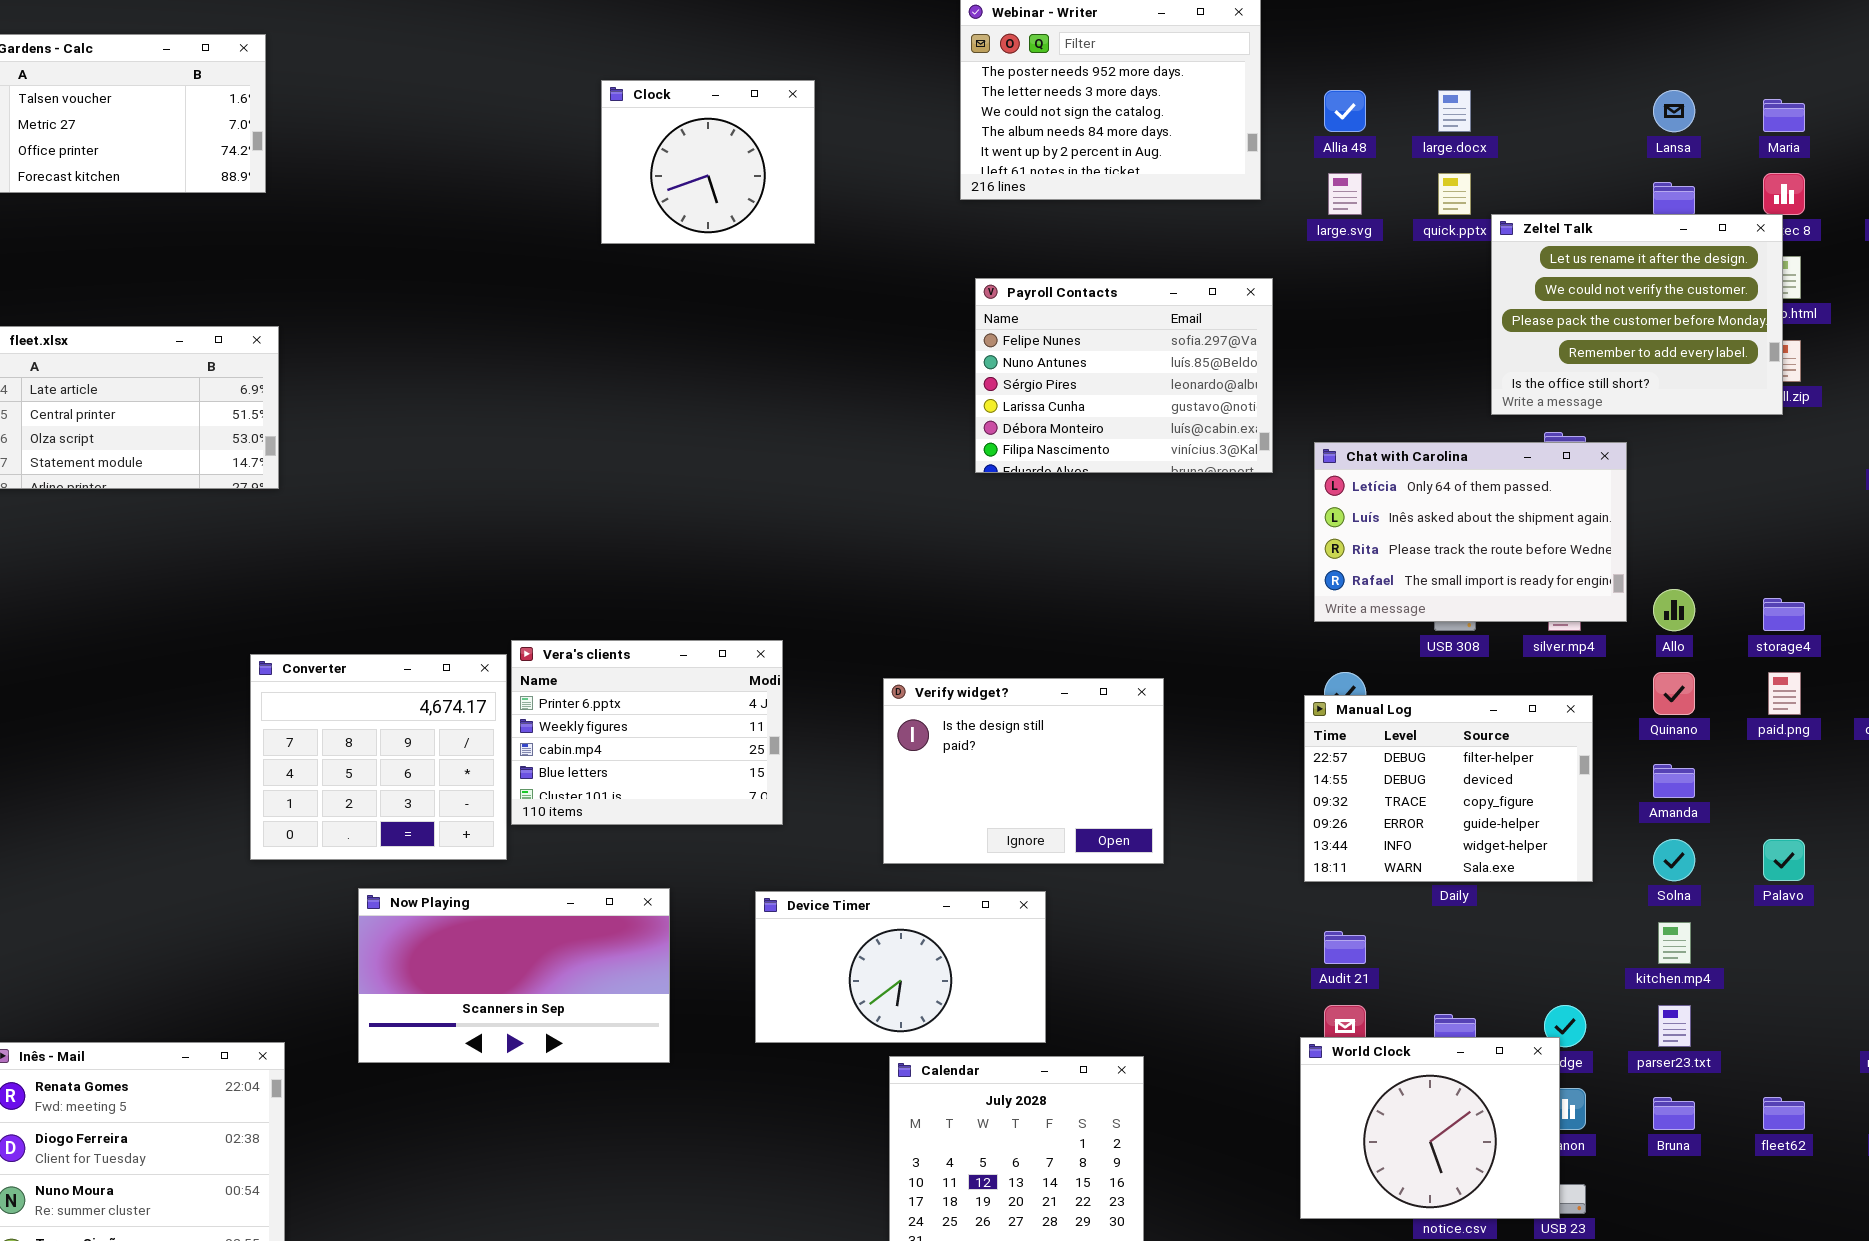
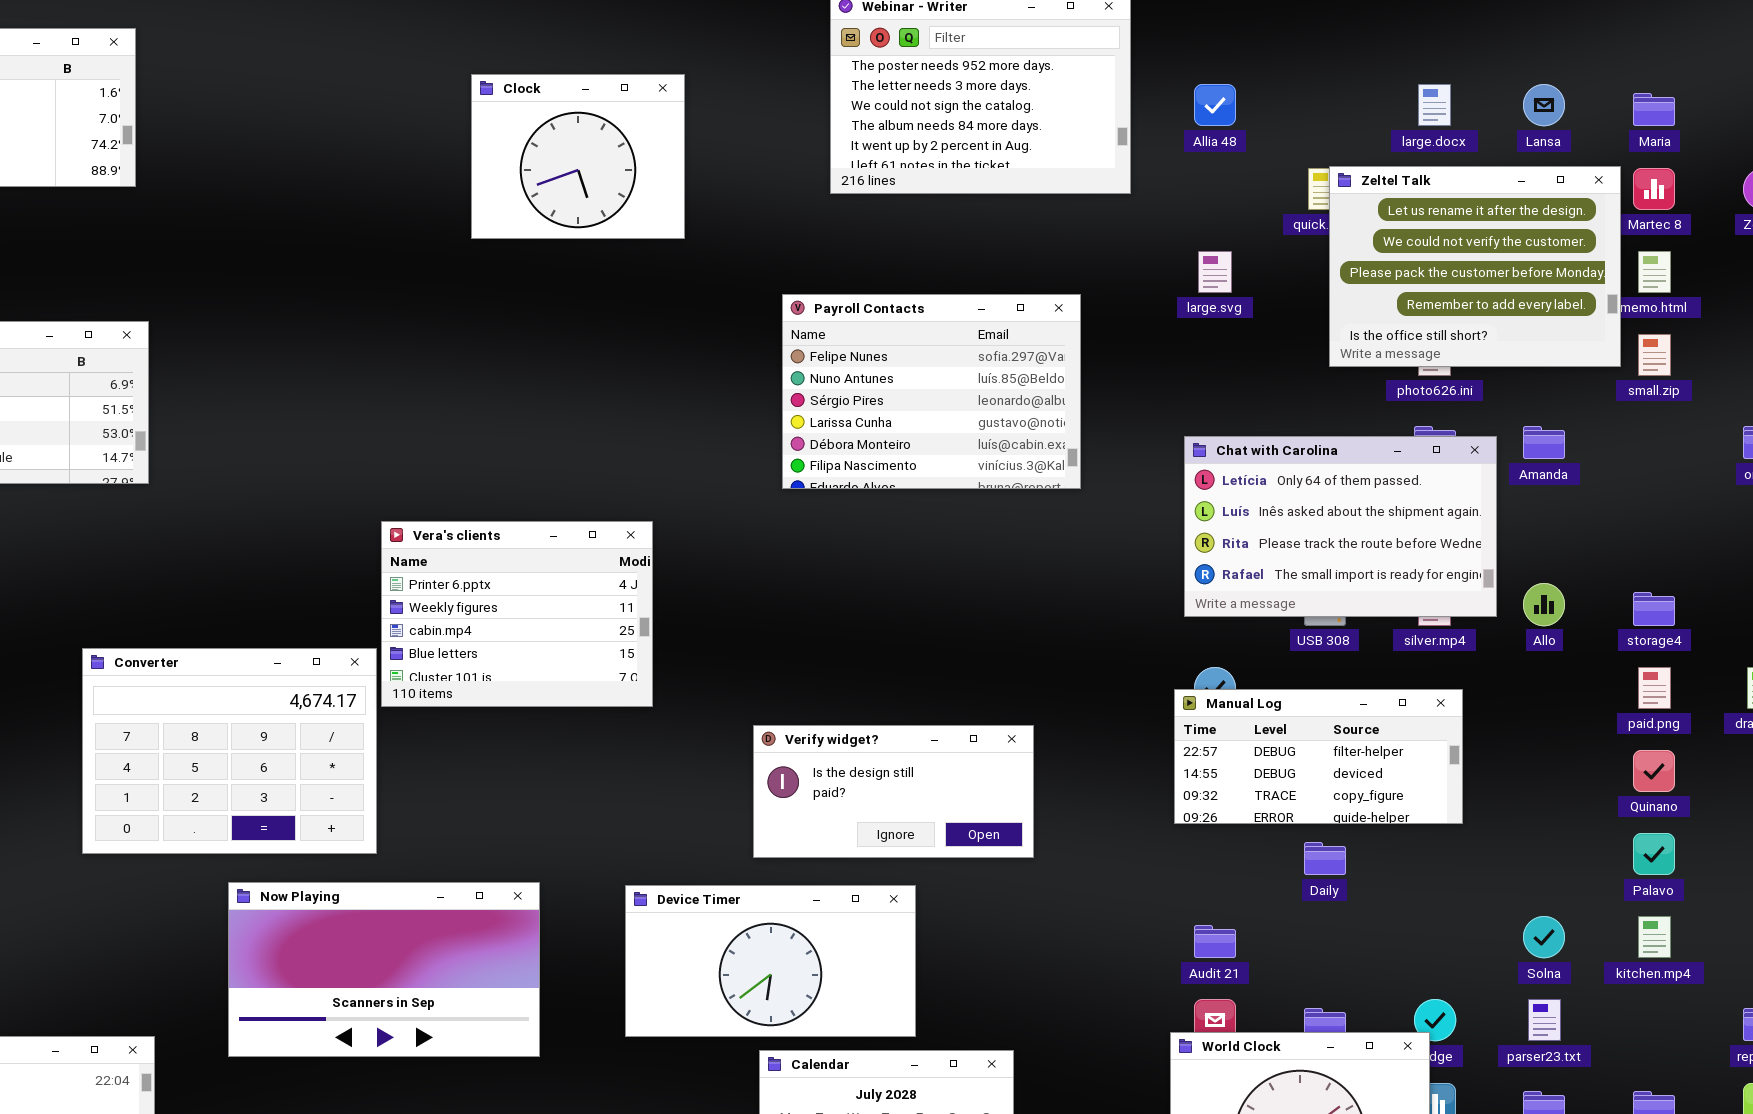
large.docx: [1438,90,1471,132] -> [1418,84,1451,126], moved
large.svg: [1328,173,1362,215] -> [1198,251,1232,293], moved
Zeltel Talk: [1491,214,1783,415] -> [1329,166,1621,367], moved
Payroll Contacts: [975,278,1273,473] -> [782,294,1081,489], moved
Vera's clients: [511,640,783,825] -> [381,521,653,707], moved
Converter: [250,654,507,860] -> [82,648,377,854], resized
Quinano: [1653,672,1695,715] -> [1633,750,1675,792], moved
Verify widget?: [883,678,1164,864] -> [753,725,1034,858], resized
Manual Log: [1304,695,1593,882] -> [1174,689,1463,824], resized
Amanda: [1653,764,1695,798] -> [1523,426,1565,459], moved
Solna: [1653,839,1695,881] -> [1523,916,1565,958], moved
kitchen.mp4: [1658,922,1691,964] -> [1638,916,1671,958], moved

